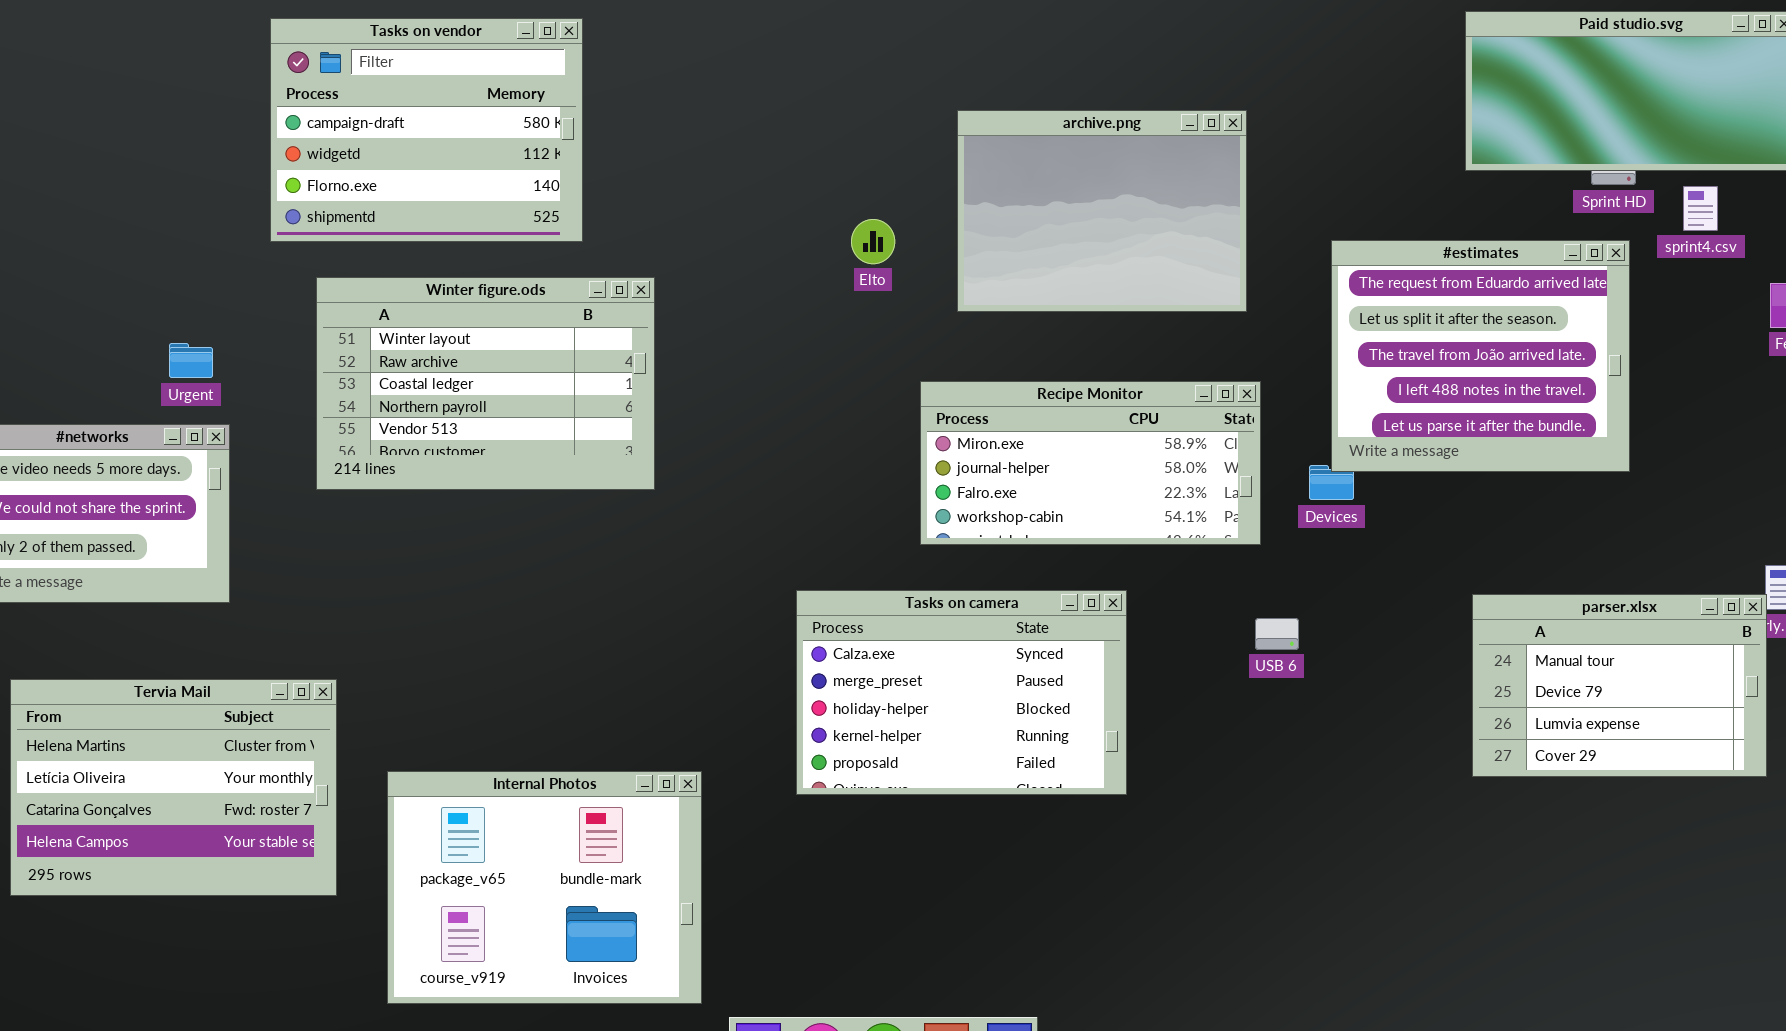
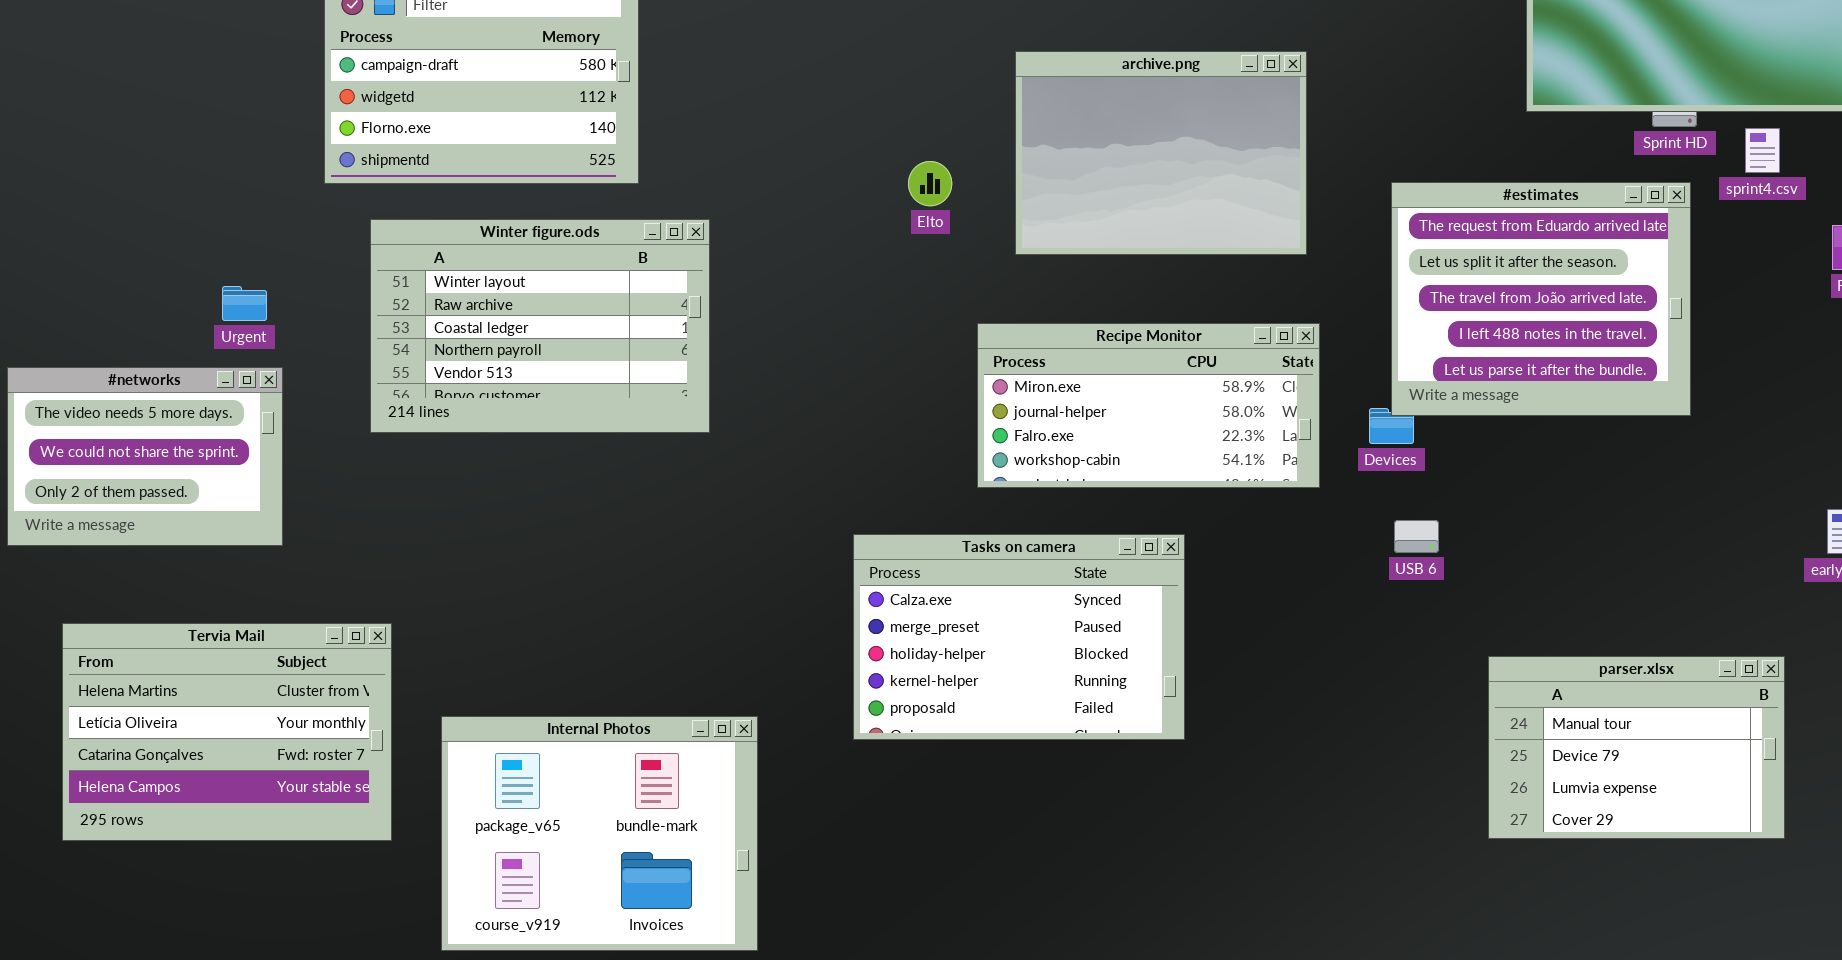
parser.xlsx: [1472,594,1767,777] -> [1488,656,1785,839], moved
USB 6: [1255,618,1299,650] -> [1394,520,1439,553], moved

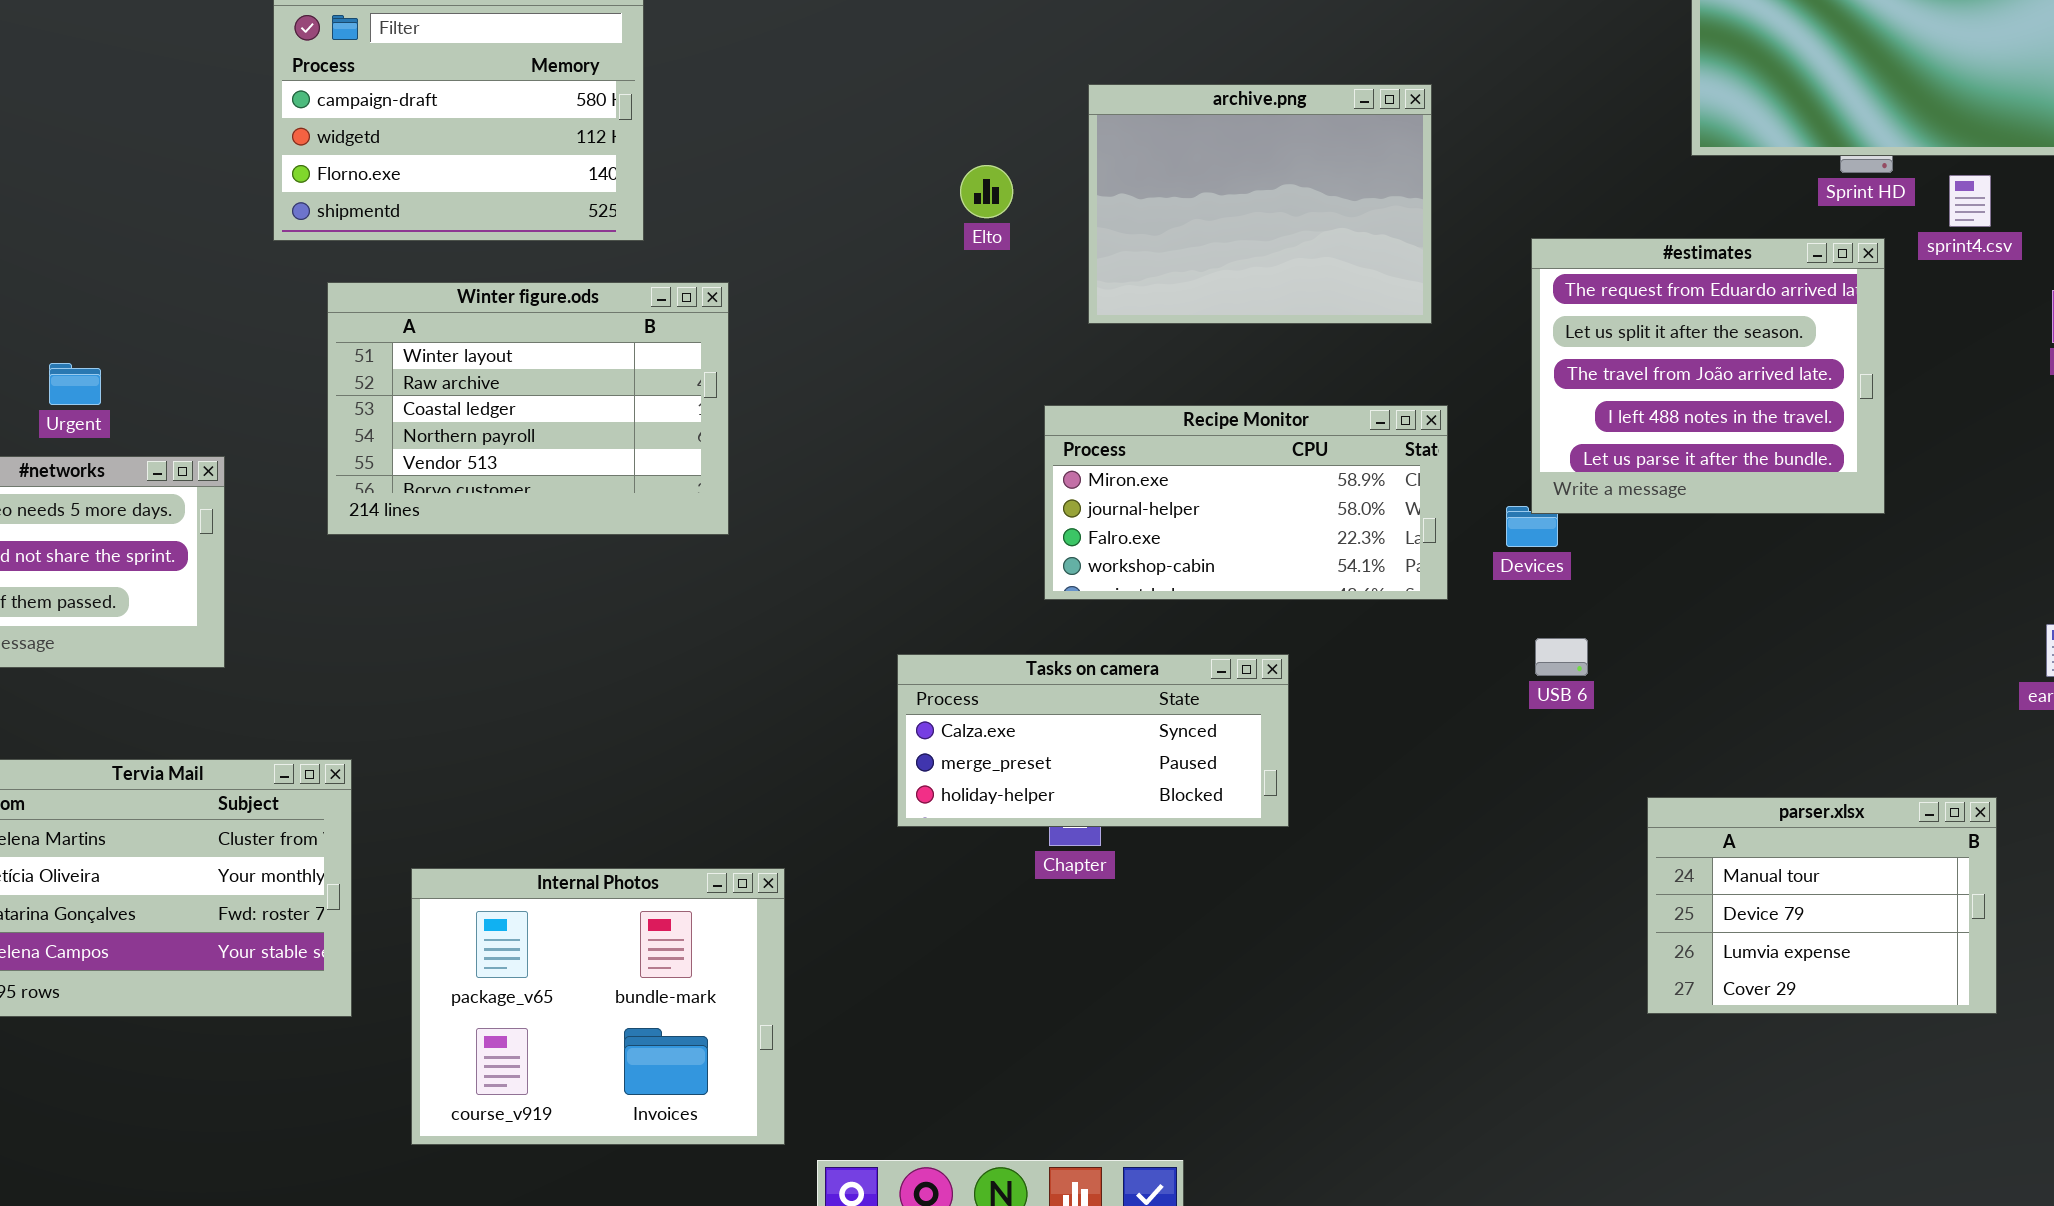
Elto: [908,161,952,206] -> [960,165,1013,218], moved
Urgent: [222,286,267,321] -> [49,363,101,405], moved
Tasks on camera: [853,534,1185,740] -> [897,654,1289,827], resized

